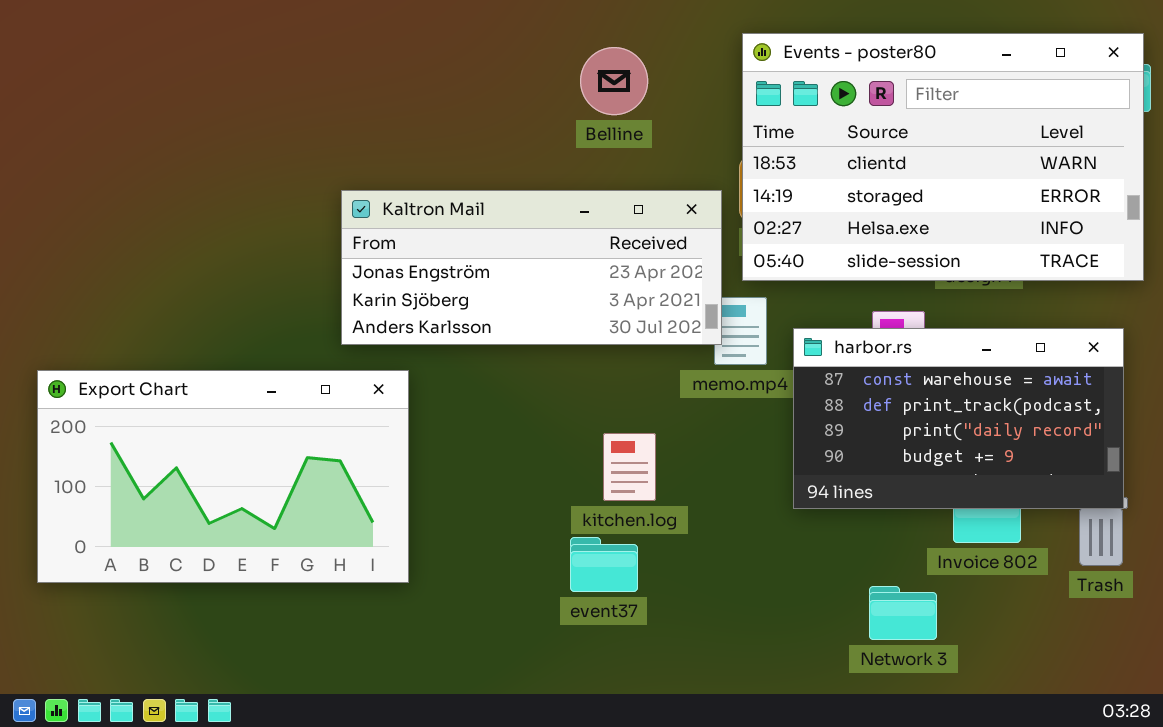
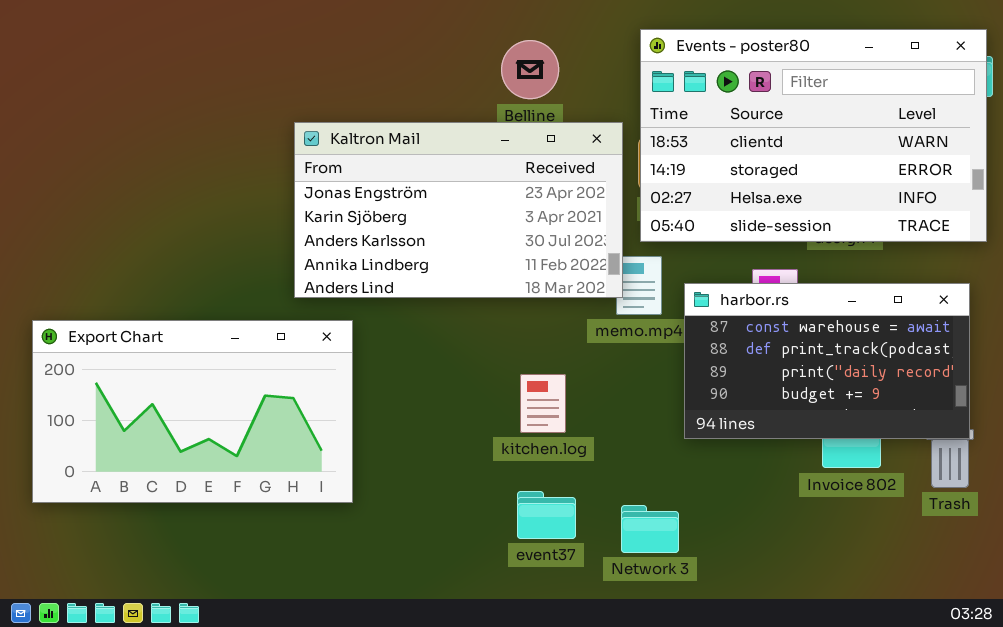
Kaltron Mail: [341,190,722,345] -> [294,122,623,298], resized
event37: [570,537,638,592] -> [517,491,576,539], moved
Network 3: [869,586,937,640] -> [621,505,679,553], moved

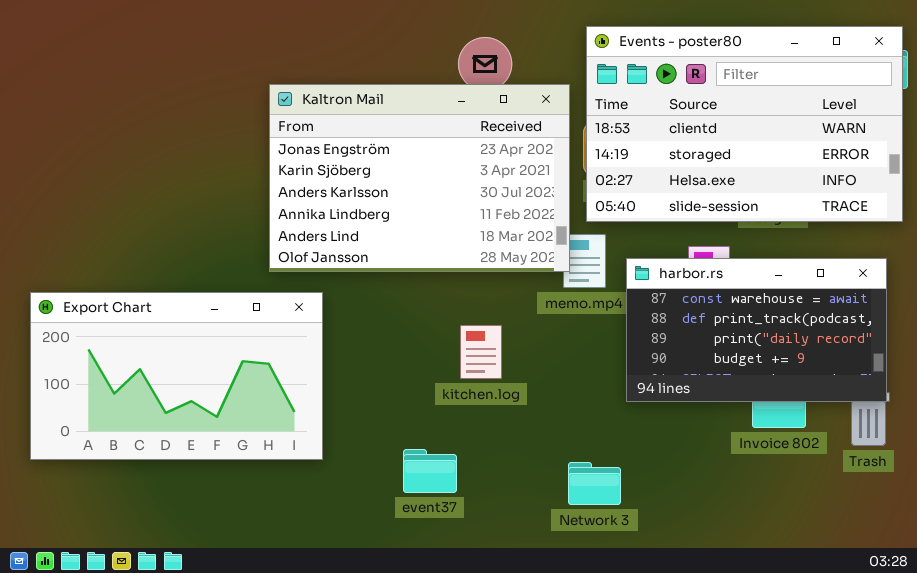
Kaltron Mail: [294,122,623,298] -> [269,84,570,272], resized
kitchen.log: [520,374,566,433] -> [460,325,502,379], moved
event37: [517,491,576,539] -> [403,449,457,493], moved

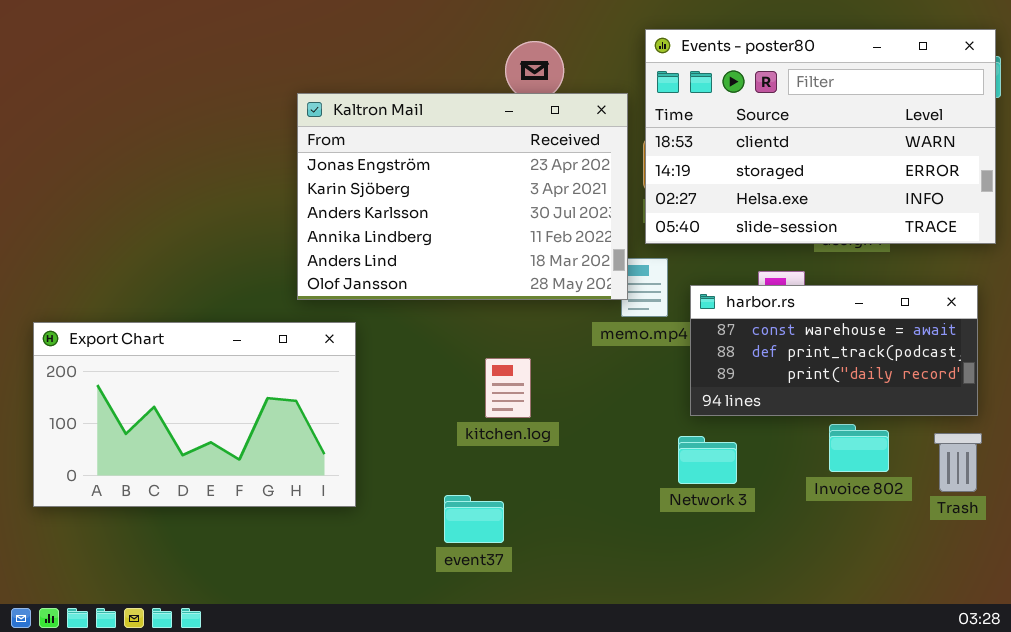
harbor.rs: [626,258,887,402] -> [690,285,978,416], resized
kitchen.log: [460,325,502,379] -> [485,358,531,418], moved
Network 3: [568,462,621,505] -> [678,436,737,484], moved

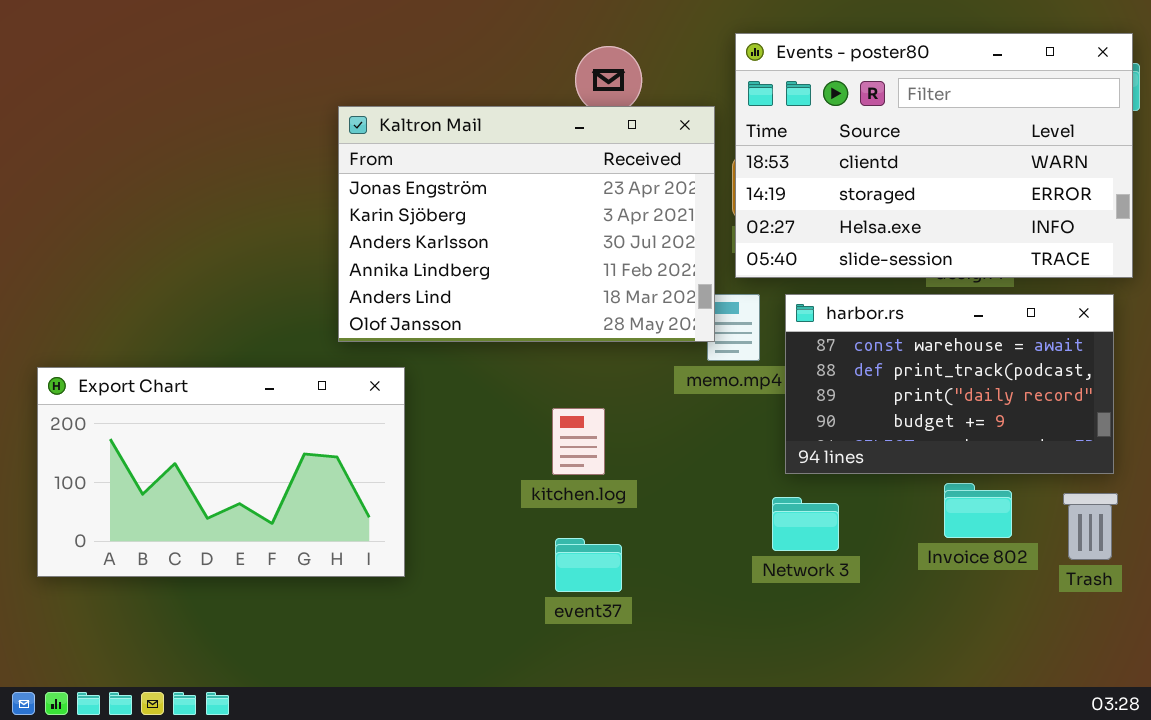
harbor.rs: [690,285,978,416] -> [785,294,1114,474], resized
event37: [444,495,504,543] -> [555,538,622,592], moved

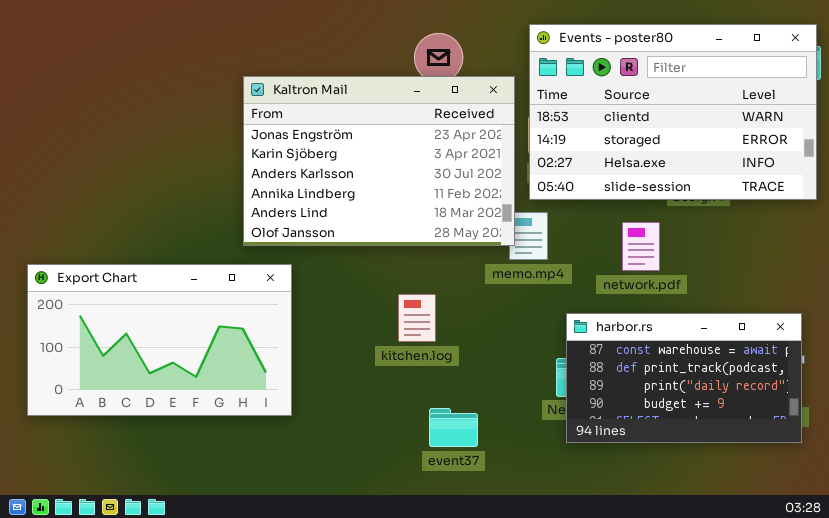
harbor.rs: [785,294,1114,474] -> [566,313,802,443], moved
event37: [555,538,622,592] -> [429,408,478,447], moved

